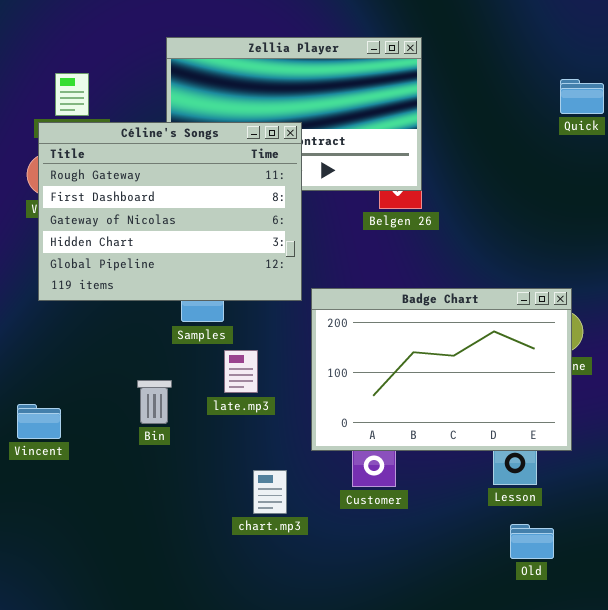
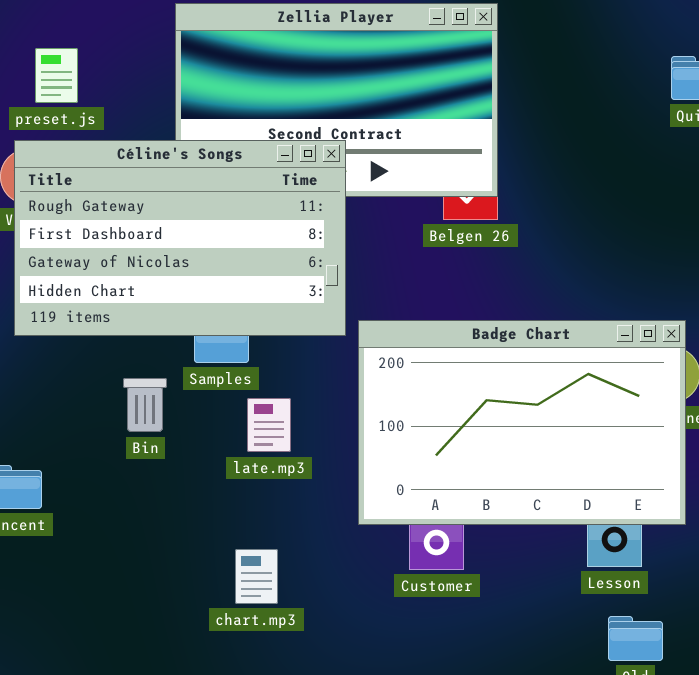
Céline's Songs: [38,122,302,301] -> [14,140,346,336], resized
Bin: [137,380,172,424] -> [123,378,167,432], moved
chart.mp3: [253,470,287,514] -> [235,549,278,604], moved

